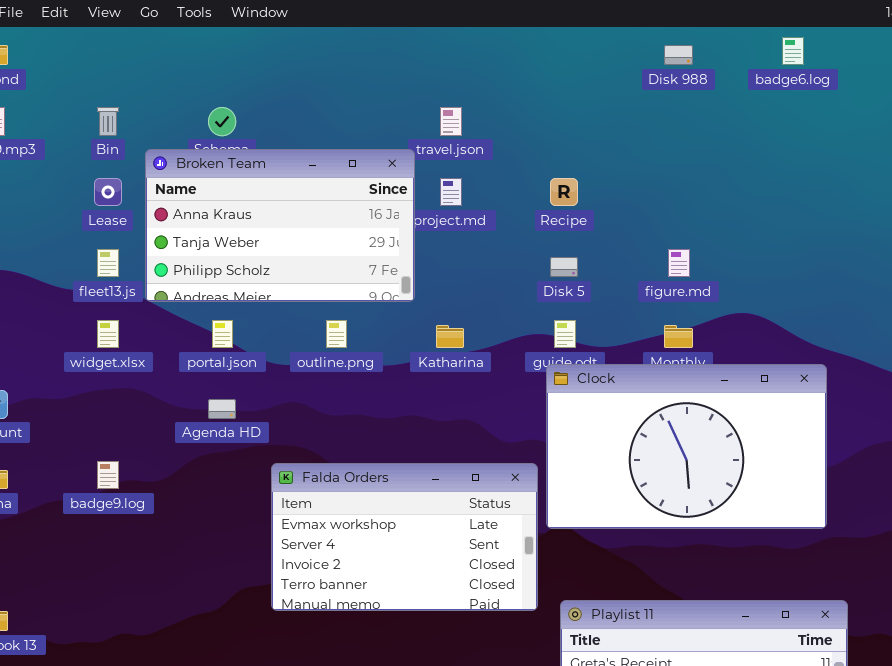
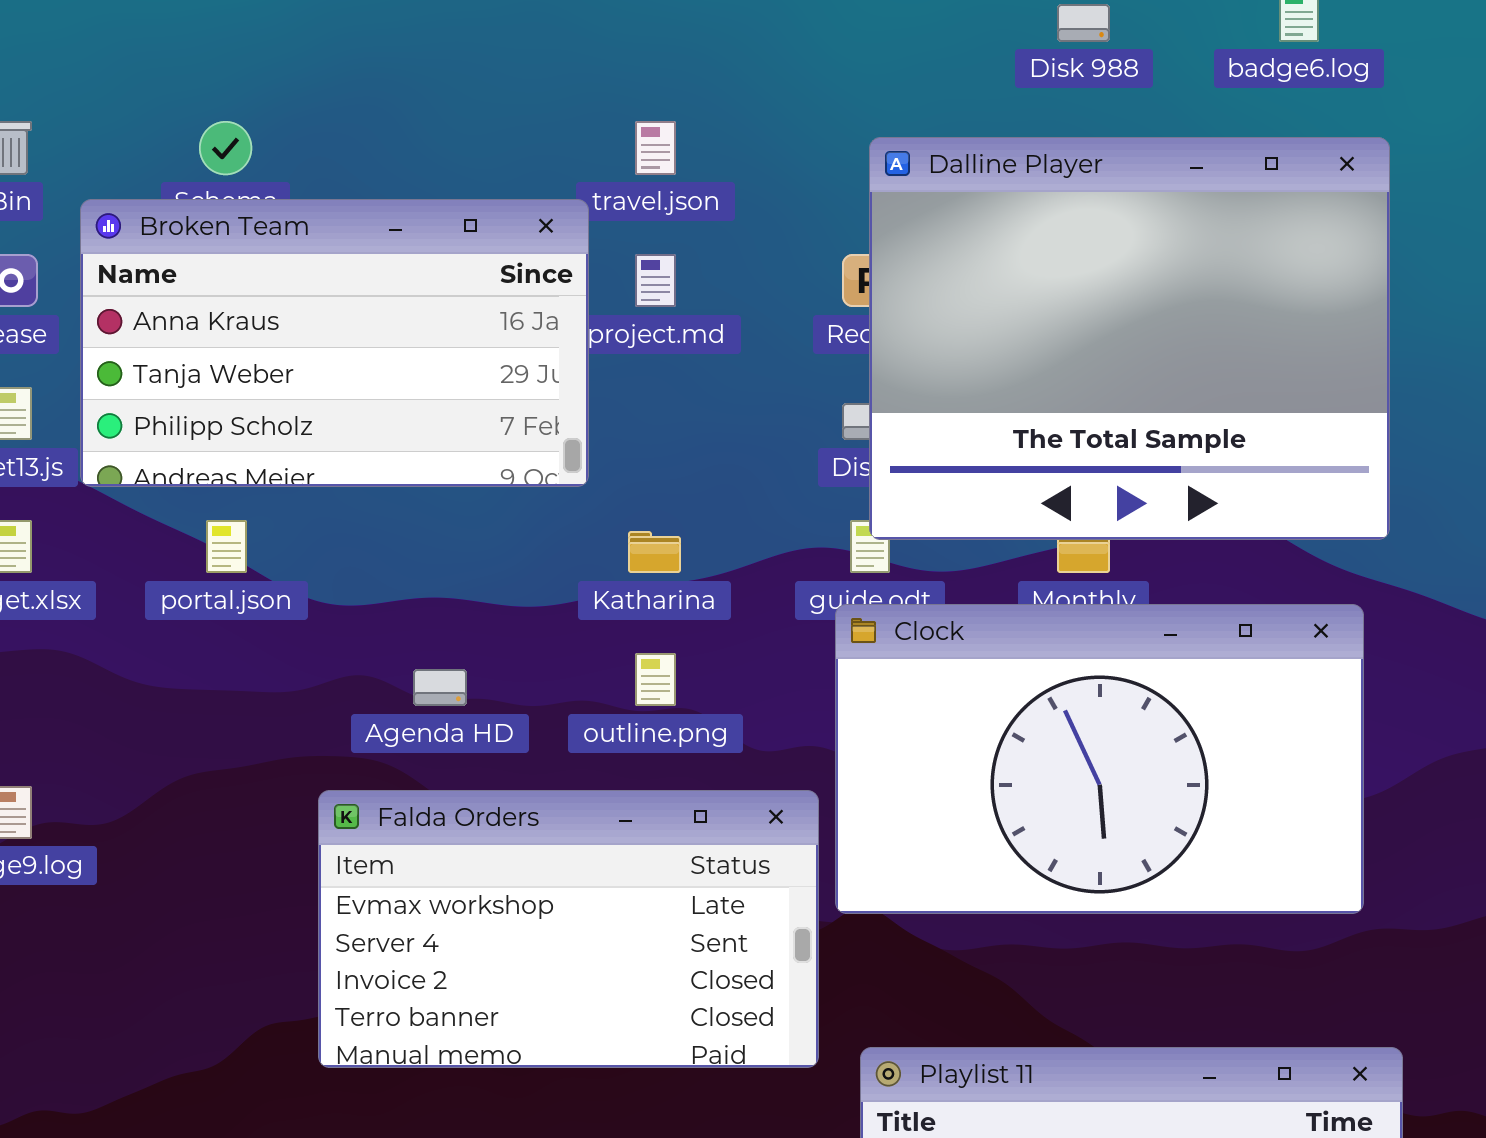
Dalline Player: none -> [869,137,1390,540], opened
outline.png: [326,320,347,348] -> [635,653,676,706], moved
Agenda HD: [208,399,236,419] -> [413,669,467,706], moved

